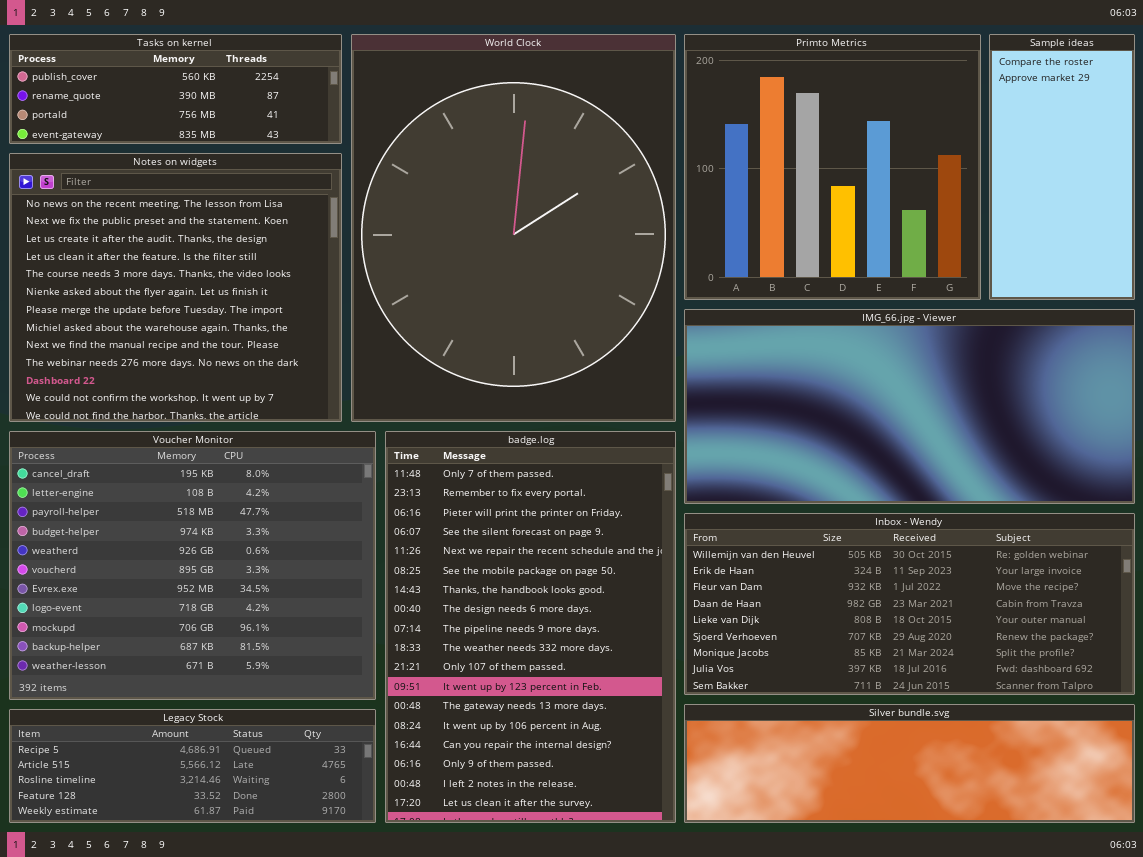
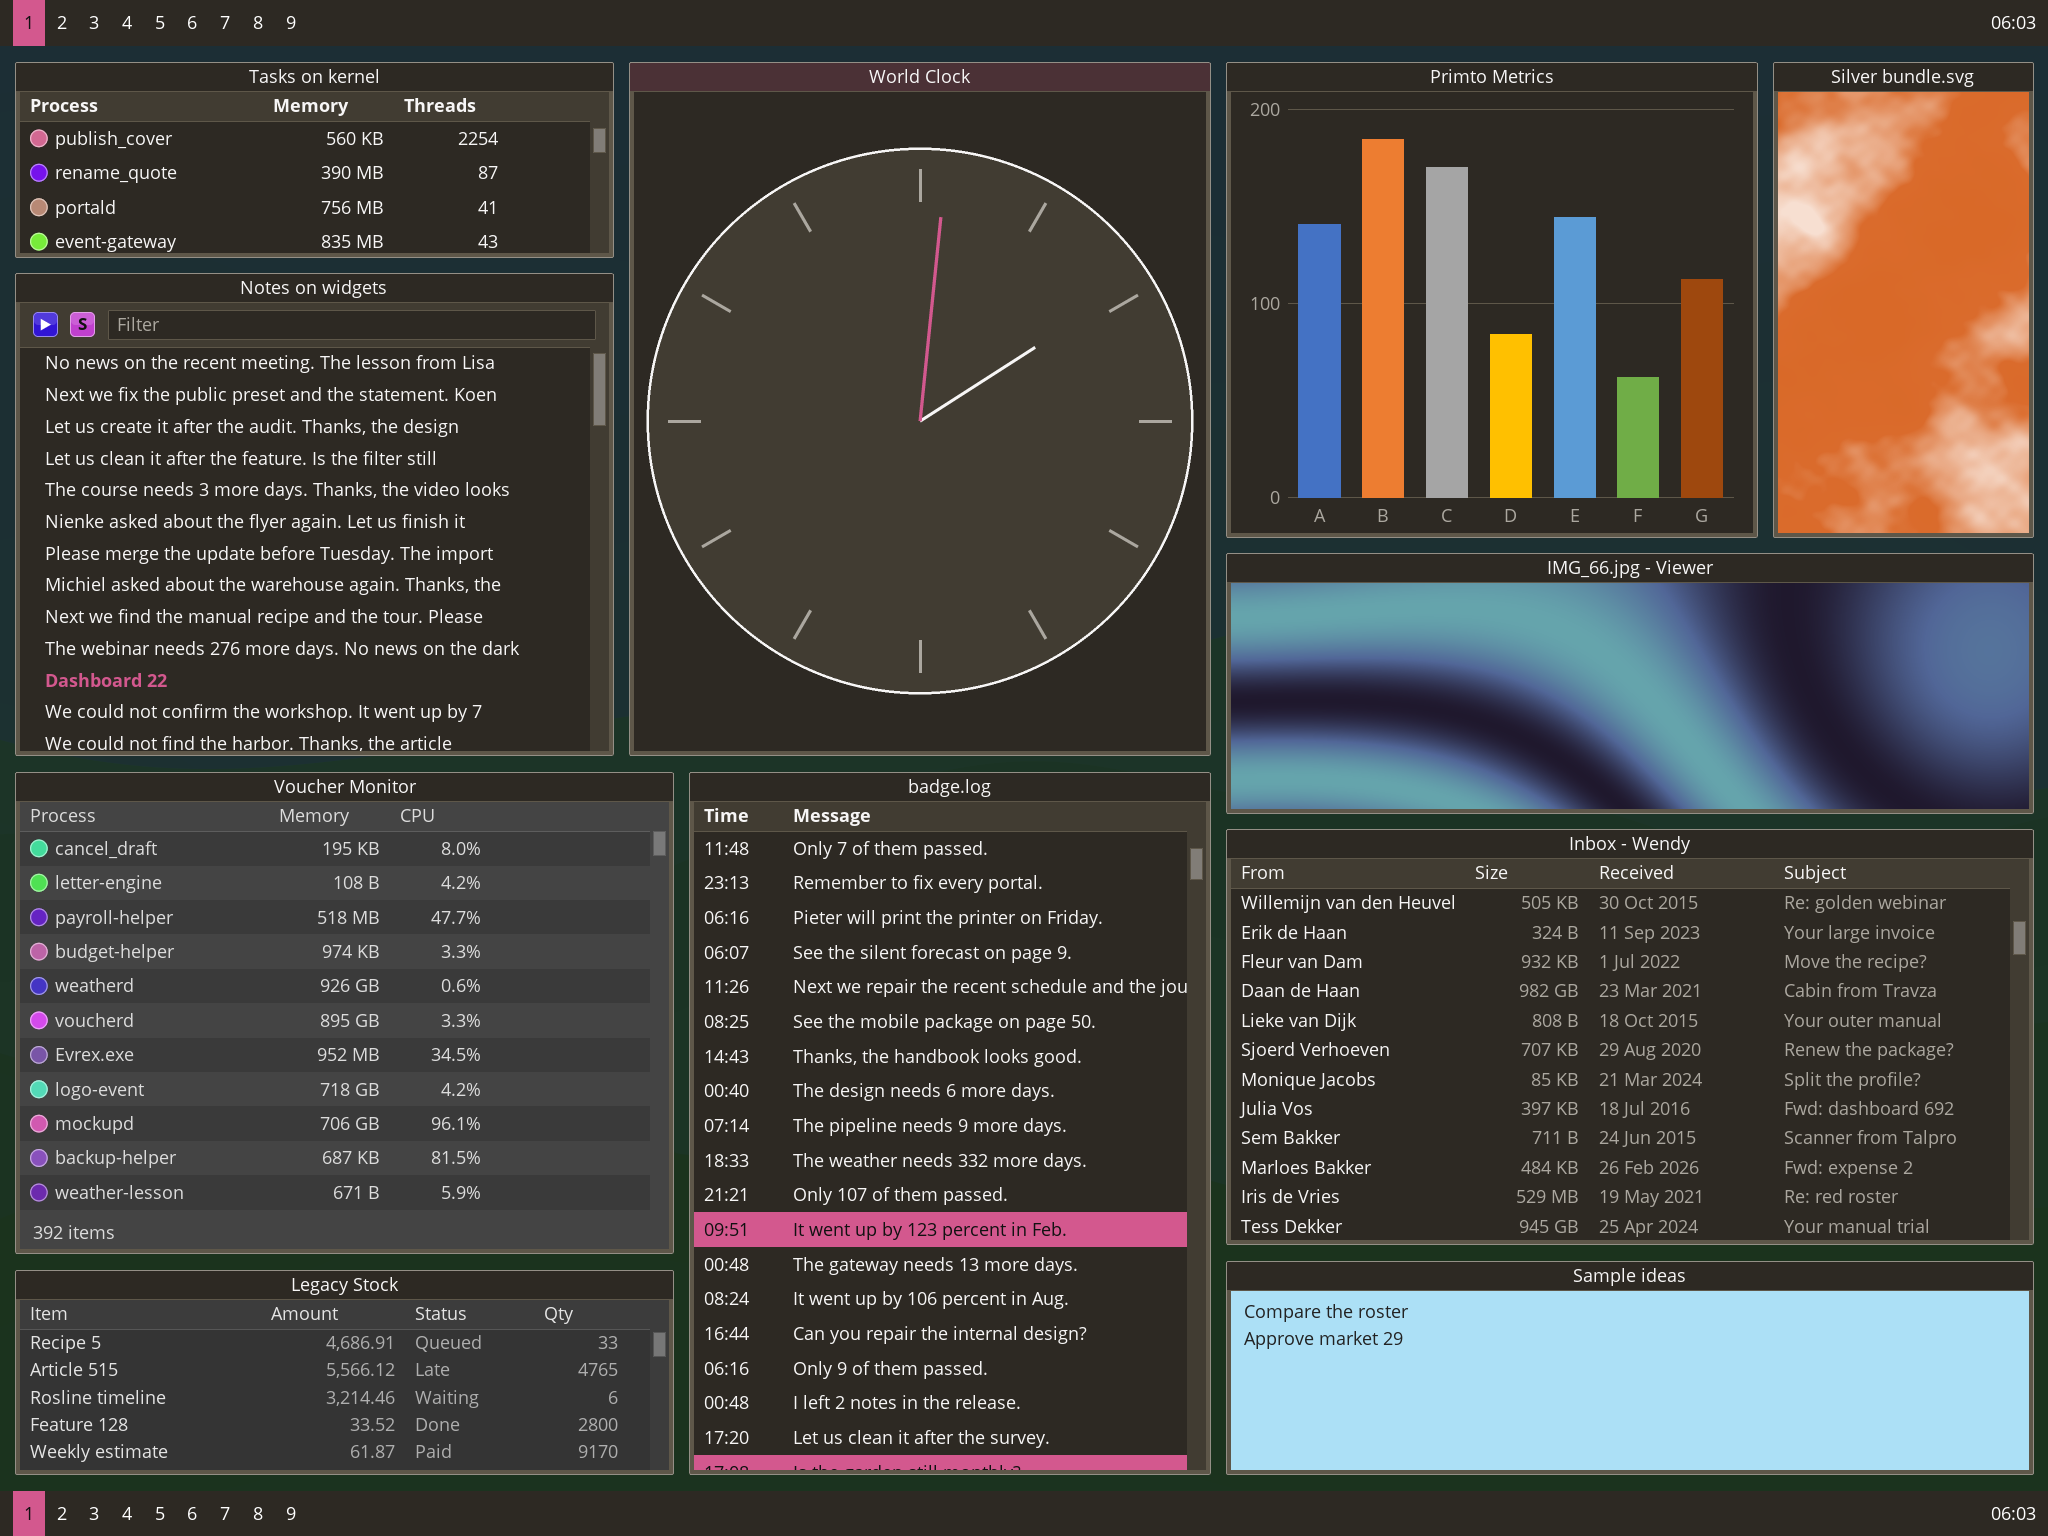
Sample ideas: [989,34,1135,300] -> [1226,1261,2034,1475], moved, resized
IMG_66.jpg - Viewer: [684,309,1135,504] -> [1226,553,2034,814], resized
Inbox - Wendy: [684,513,1135,695] -> [1226,829,2034,1245], resized
Silver bundle.svg: [684,704,1135,823] -> [1773,62,2034,538], moved, resized

